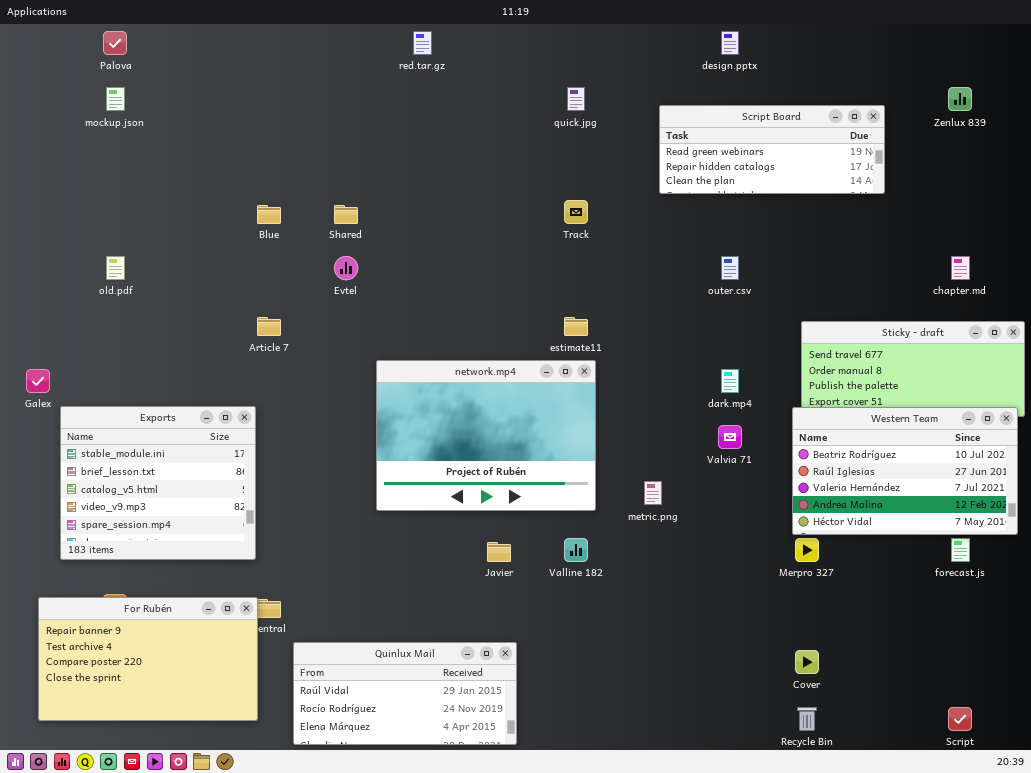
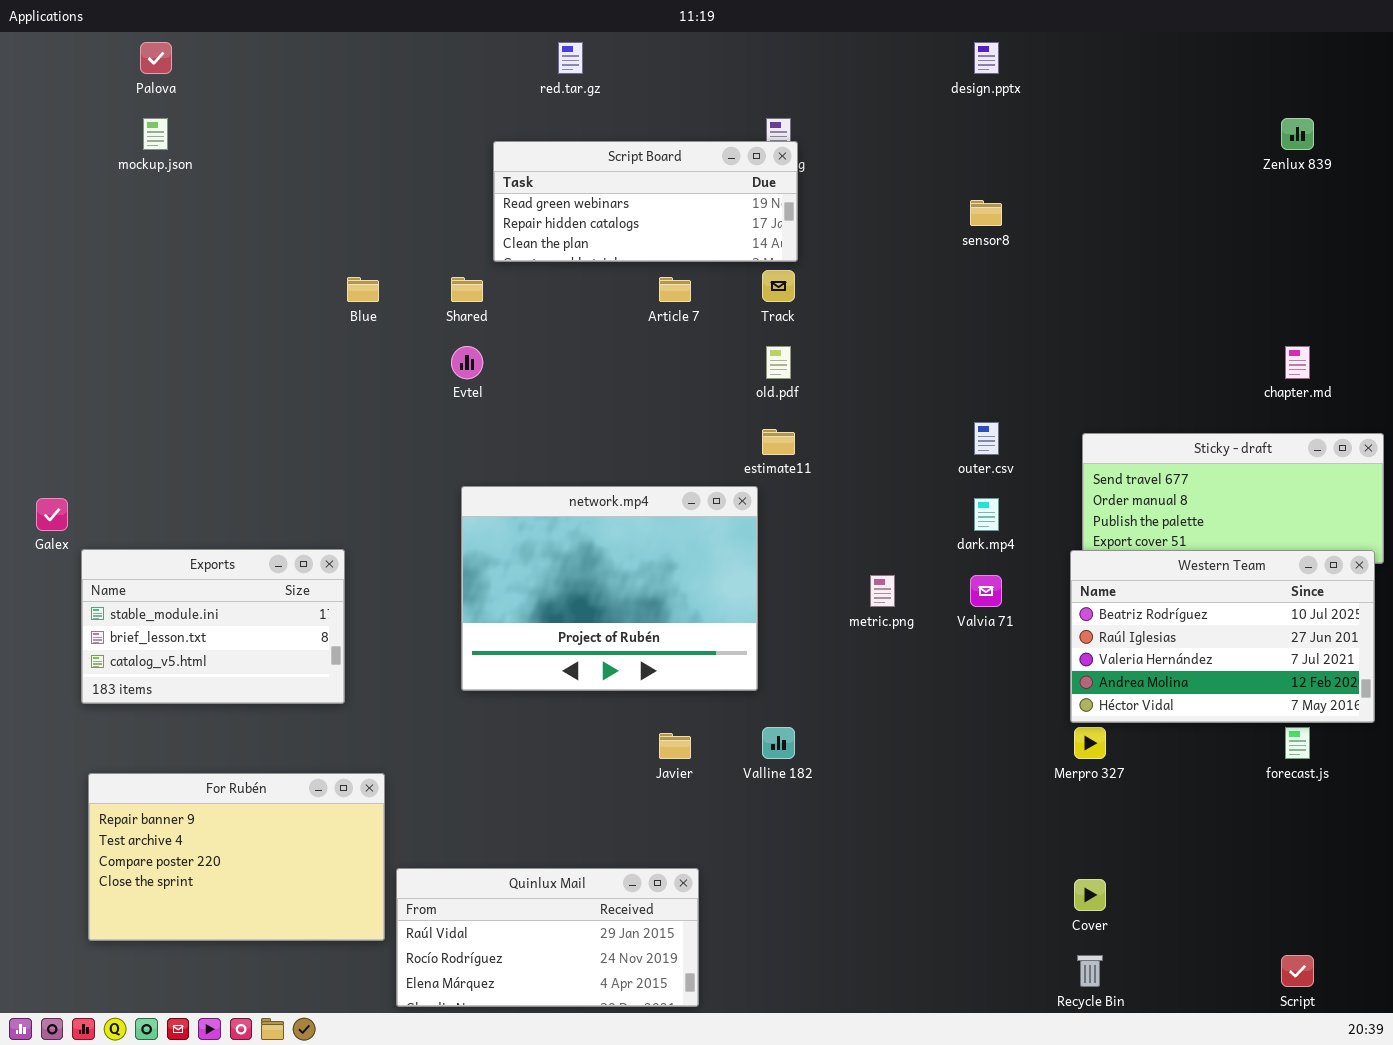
Script Board: [659,105,885,194] -> [493,141,798,262], moved
old.pdf: [106,256,125,280] -> [766,346,791,379], moved
outer.csv: [721,256,739,280] -> [974,422,999,455], moved
Article 7: [257,317,281,336] -> [659,277,691,302], moved
network.mp4: [376,360,596,511] -> [461,486,758,691], moved
Exports: [60,406,256,560] -> [81,549,345,704], resized
metric.png: [644,481,662,505] -> [870,575,895,607], moved
For Rubén: [38,597,258,721] -> [88,773,385,941], moved

